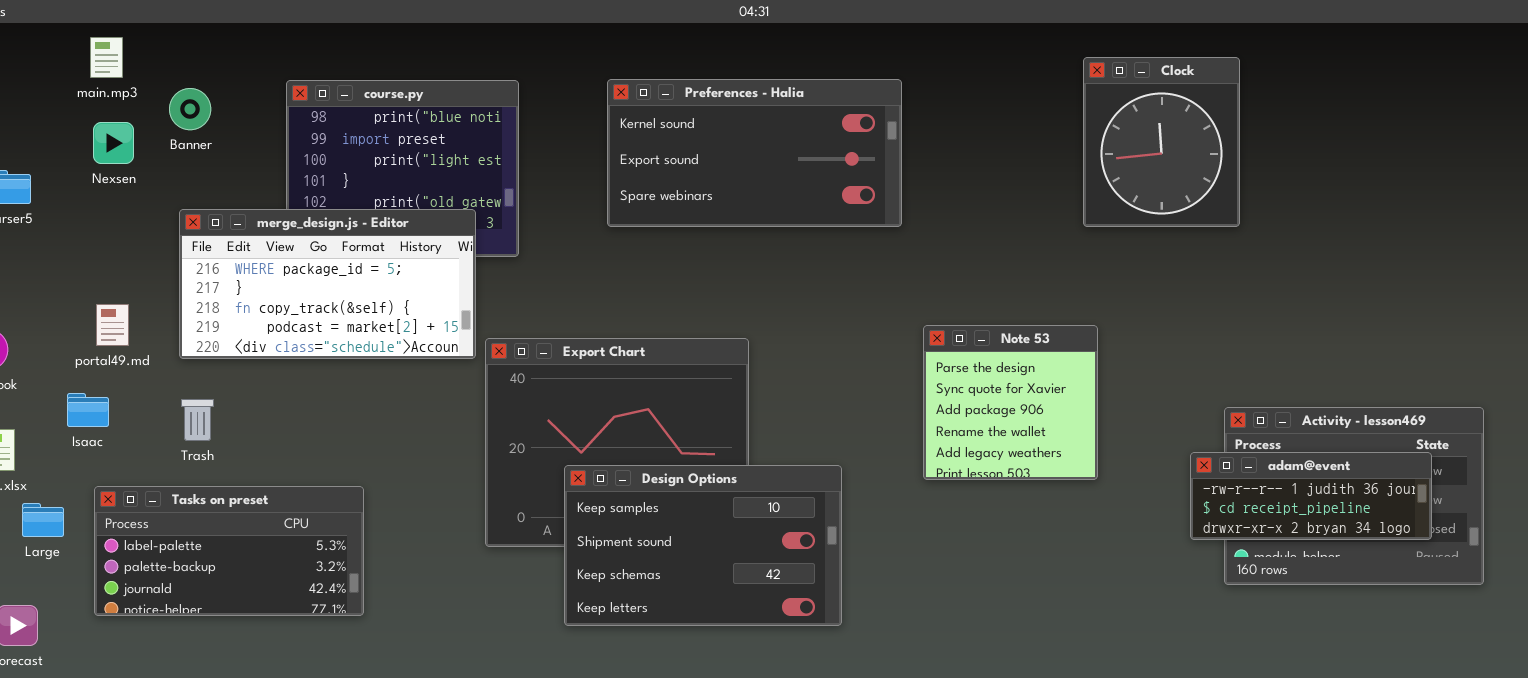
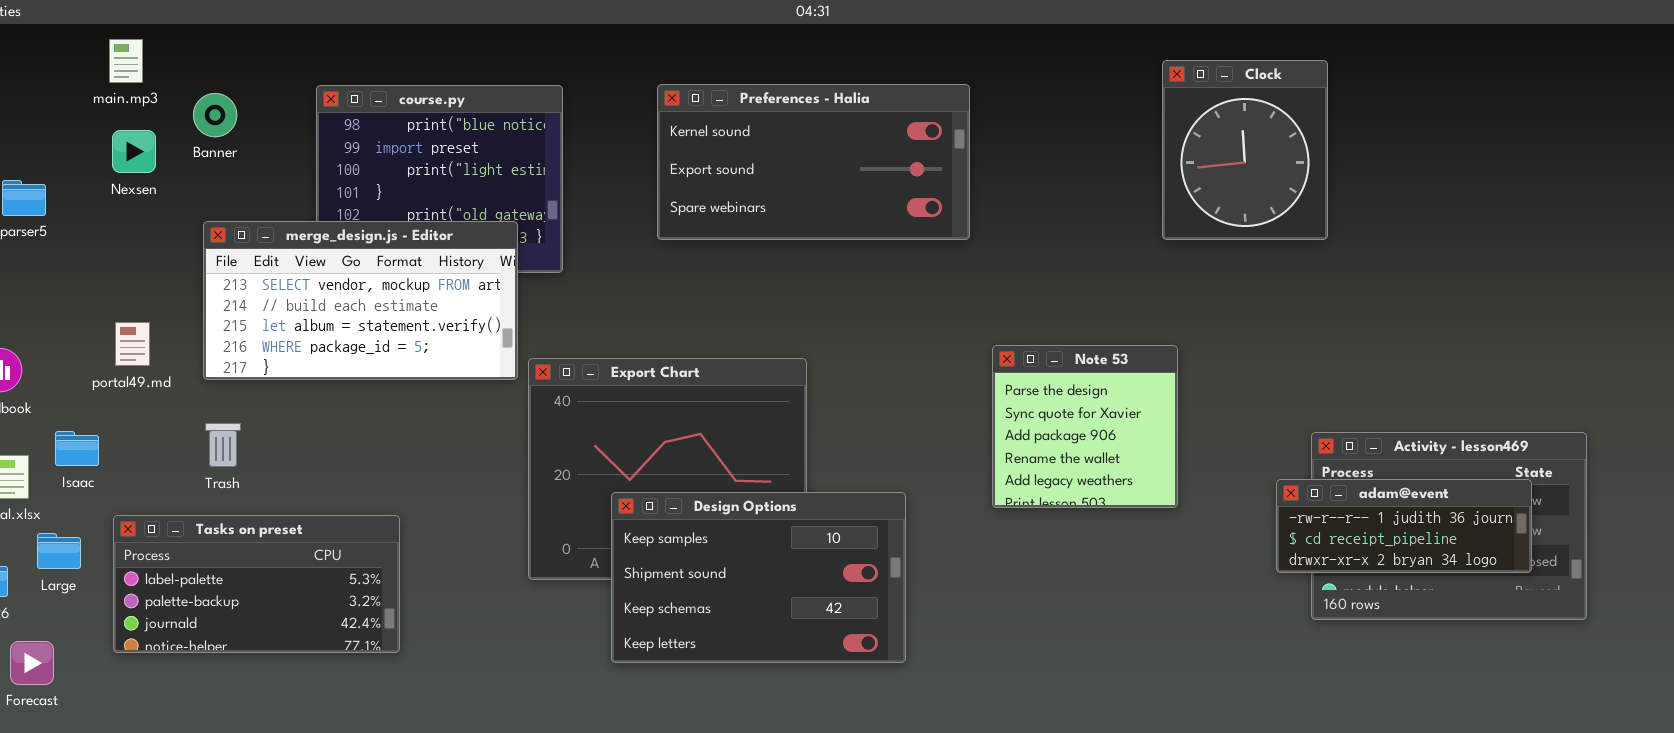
merge_design.js - Editor: [179,209,476,359] -> [203,221,518,380], scrolled up 3 rows
Isaac: [67,393,109,427] -> [55,431,99,466], moved

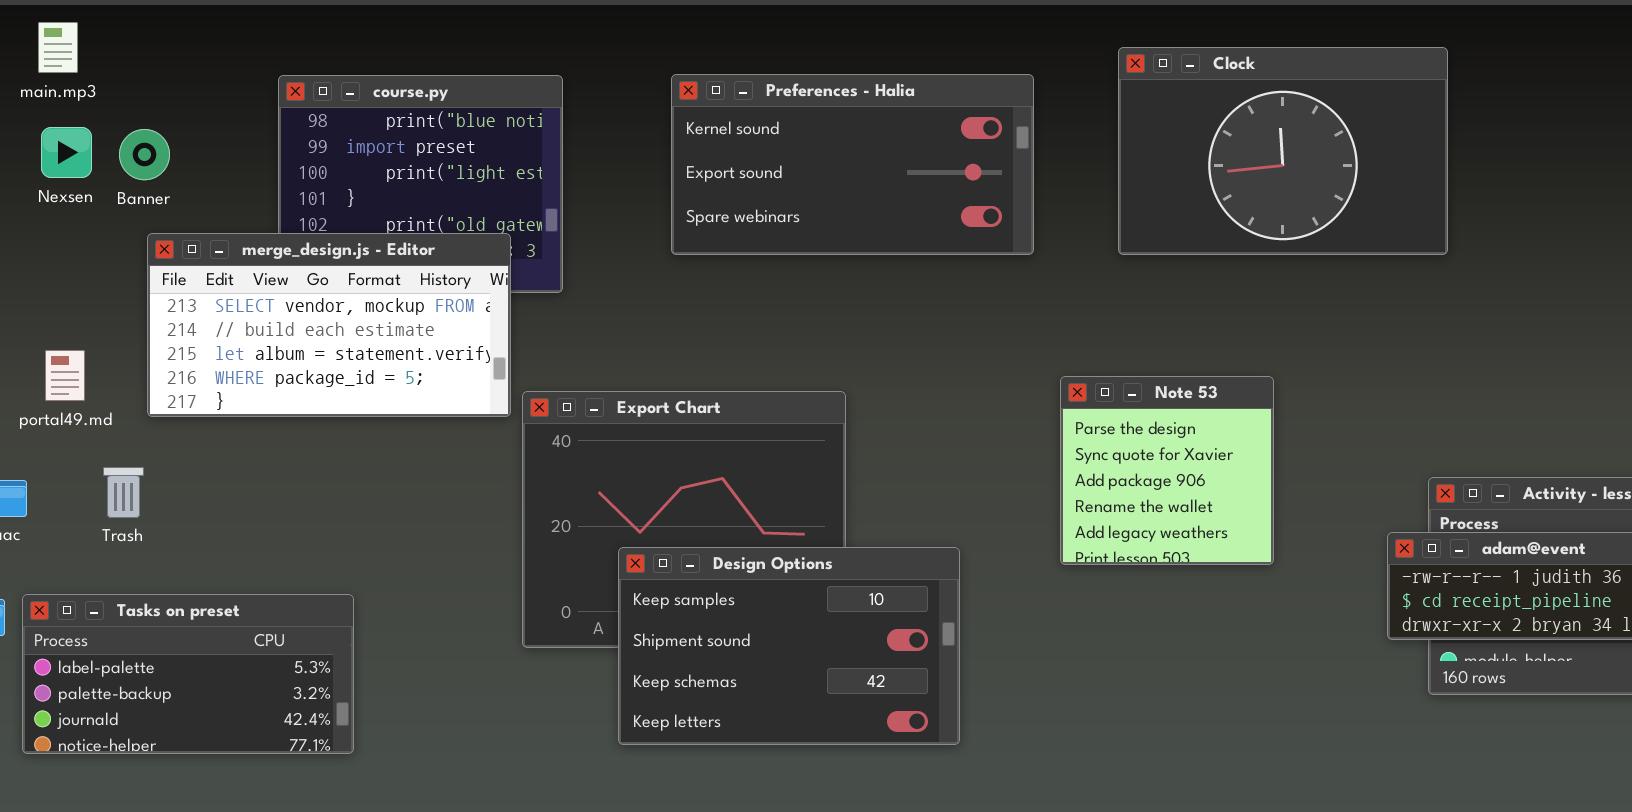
Clock: [1162,60,1328,240] -> [1118,47,1448,255], resized
Banner: [193,93,237,137] -> [119,129,170,180], moved
Trash: [205,423,241,467] -> [103,467,144,518], moved
Tasks on preset: [113,515,400,653] -> [22,594,354,754], moved

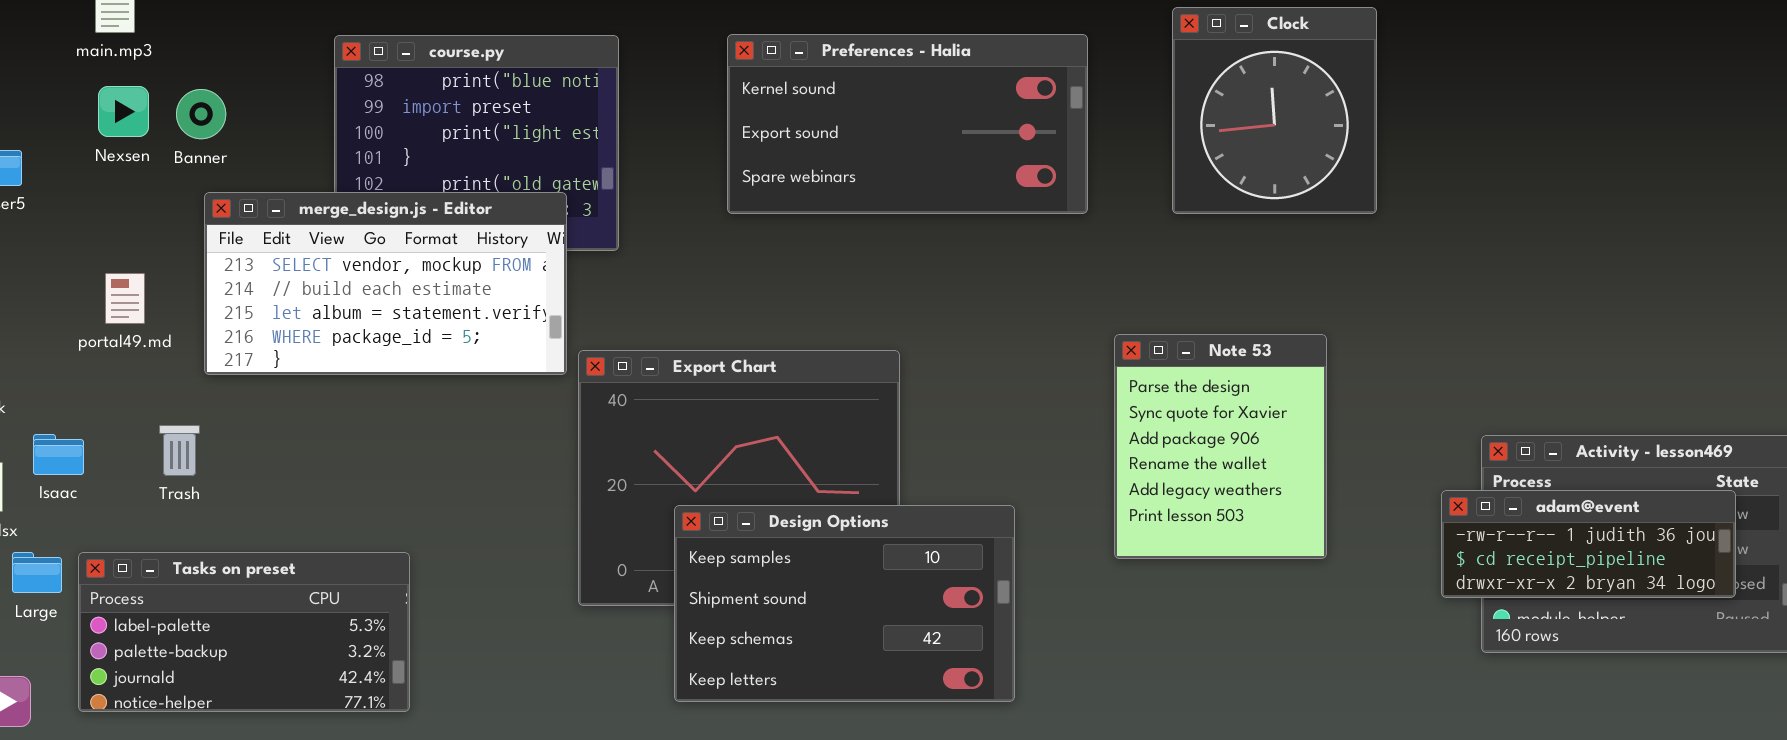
Clock: [1118,47,1448,255] -> [1172,7,1377,214], resized
portal49.md: [45,350,85,401] -> [105,273,145,324], moved
Note 53: [1060,376,1274,565] -> [1114,334,1327,559], resized

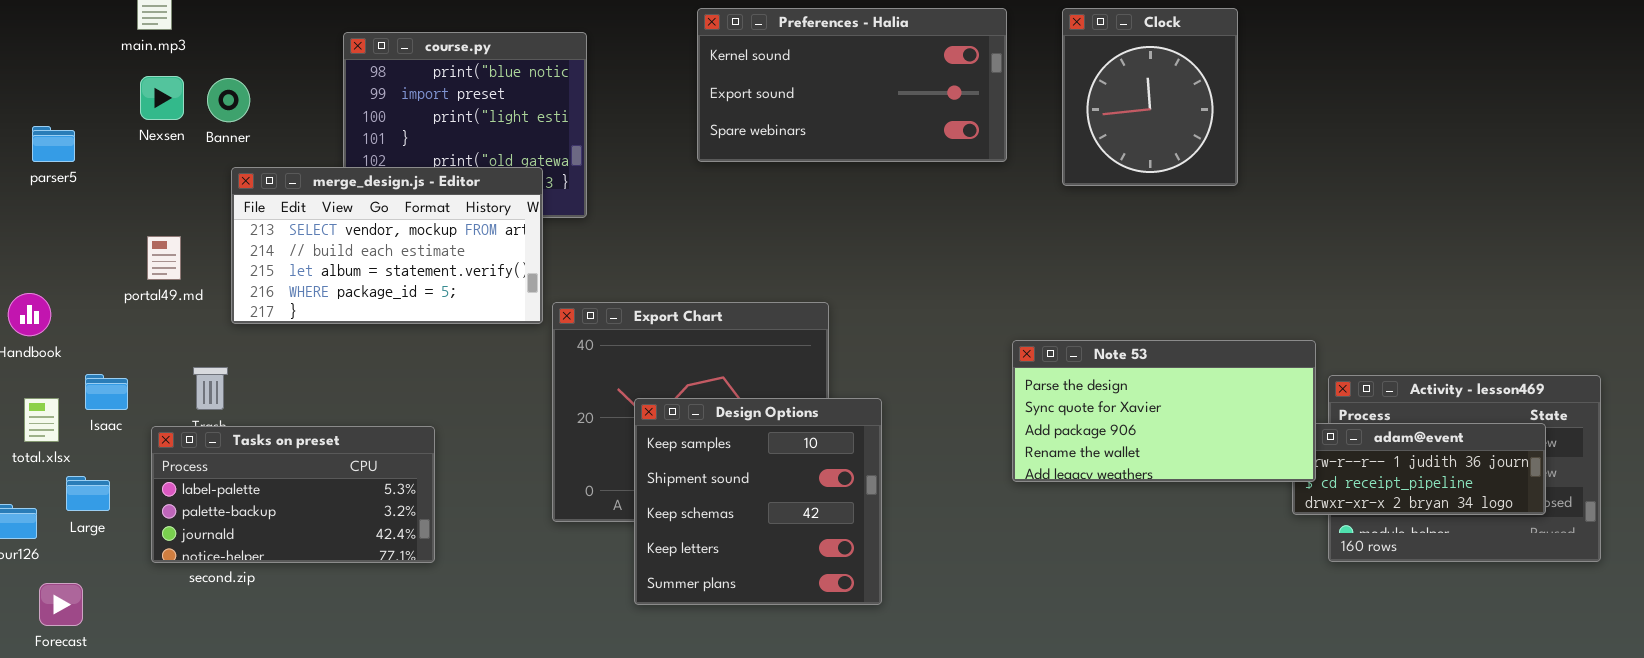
Preferences - Halia: [727,34,1088,214] -> [697,8,1007,162], moved
Note 53: [1114,334,1327,559] -> [1012,340,1316,482], resized
Design Options: [674,505,1015,702] -> [634,398,882,605], resized
Tasks on preset: [78,552,410,712] -> [151,426,435,563], moved

